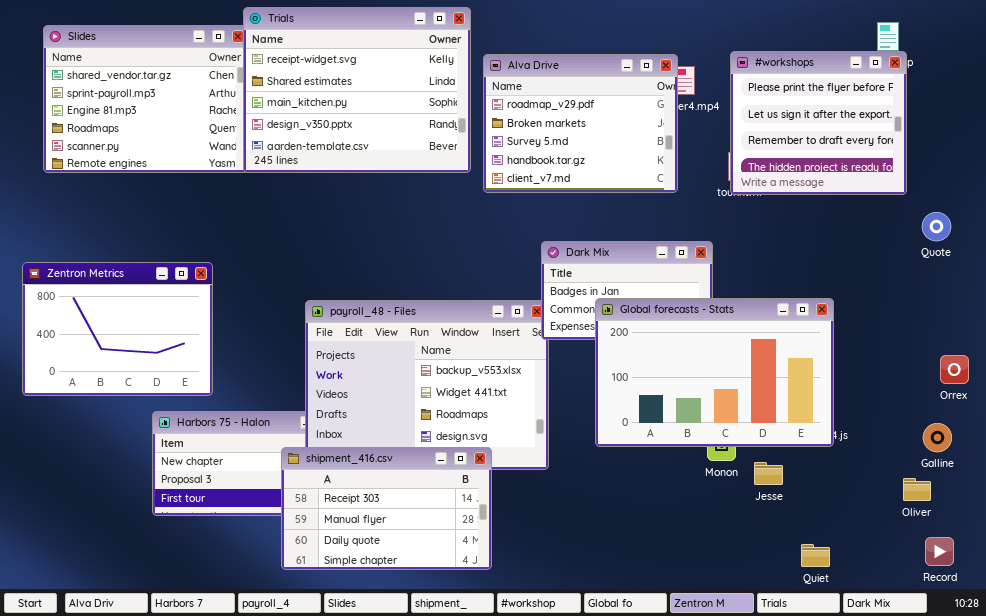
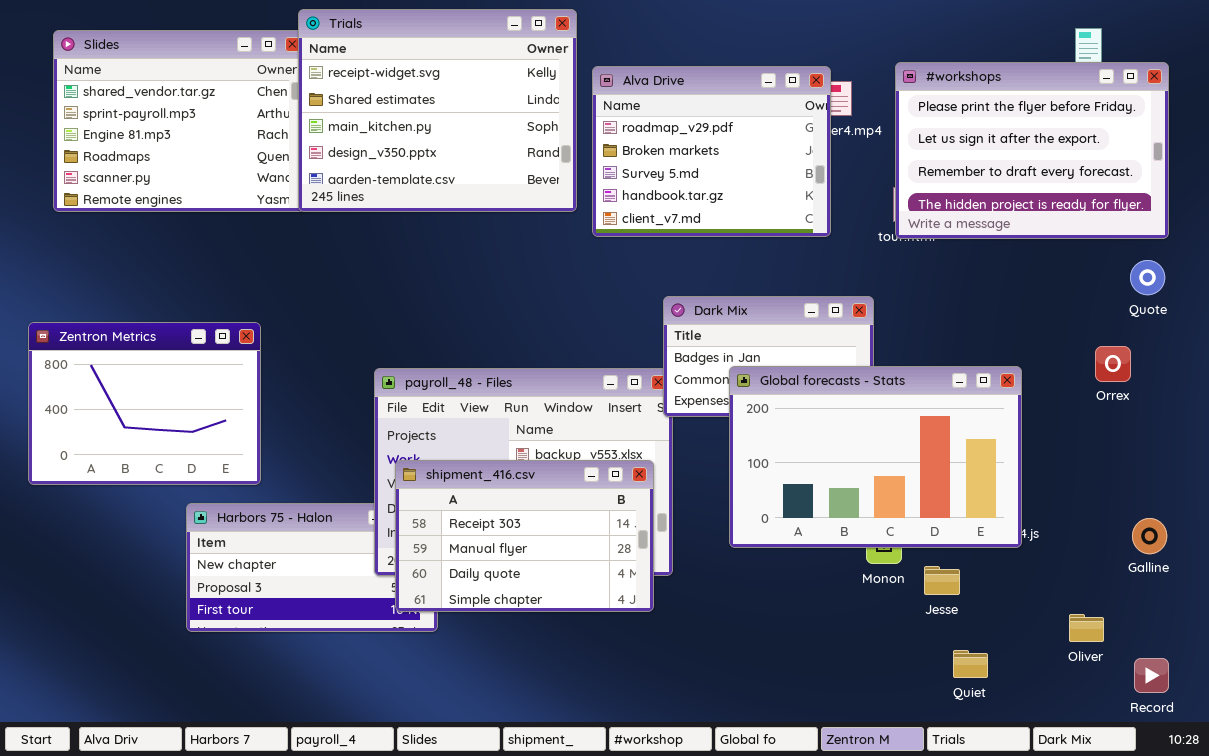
#workshops: [730,51,907,195] -> [895,62,1169,239], resized
Orrex: [940,355,969,384] -> [1095,346,1131,382], moved
shipment_416.csv: [281,447,492,570] -> [395,460,654,612], moved
Oliver: [903,478,931,501] -> [1069,614,1104,642], moved
Quiet: [801,544,830,567] -> [953,650,988,678], moved

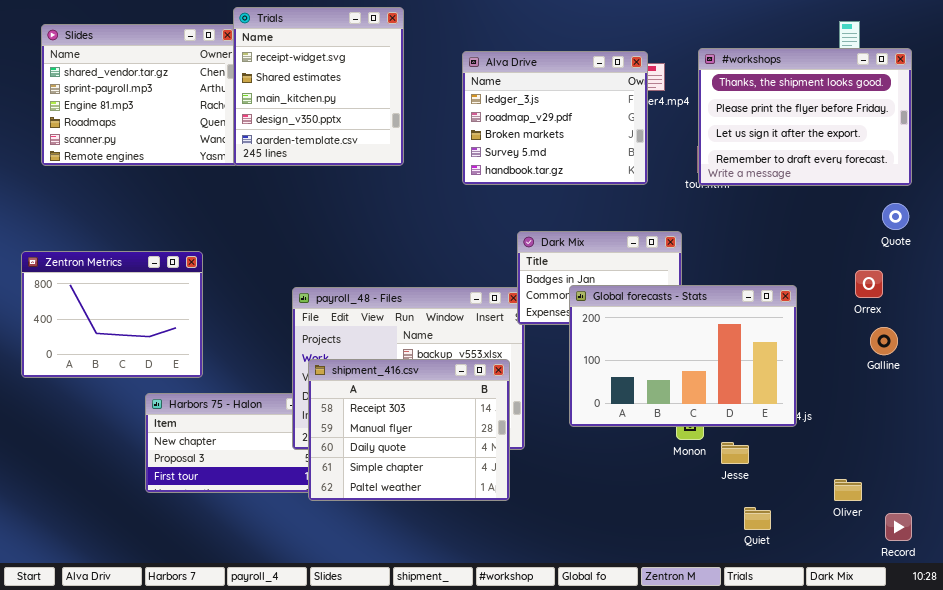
Trials: [298,9,577,212] -> [233,7,404,166], resized
#workshops: [895,62,1169,239] -> [698,48,912,186], scrolled up 1 row
Alva Drive: [592,66,831,237] -> [462,51,648,185], scrolled up 1 row
shipment_416.csv: [395,460,654,612] -> [308,359,510,501], resized
Galline: [1132,518,1167,554] -> [870,327,898,355], moved

